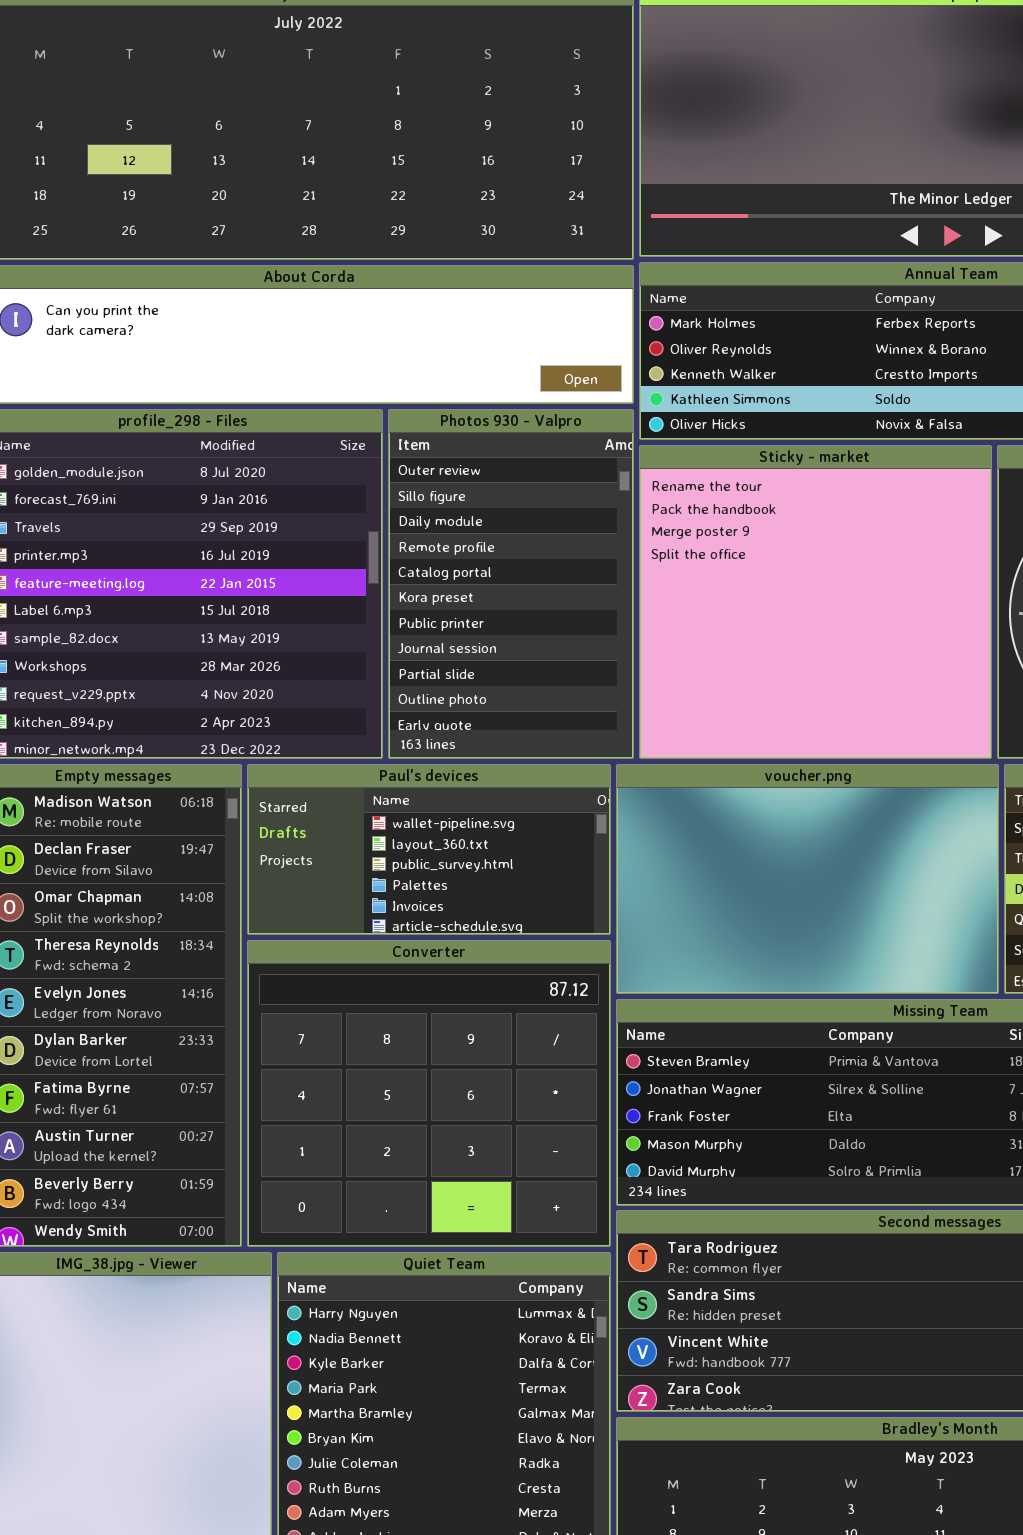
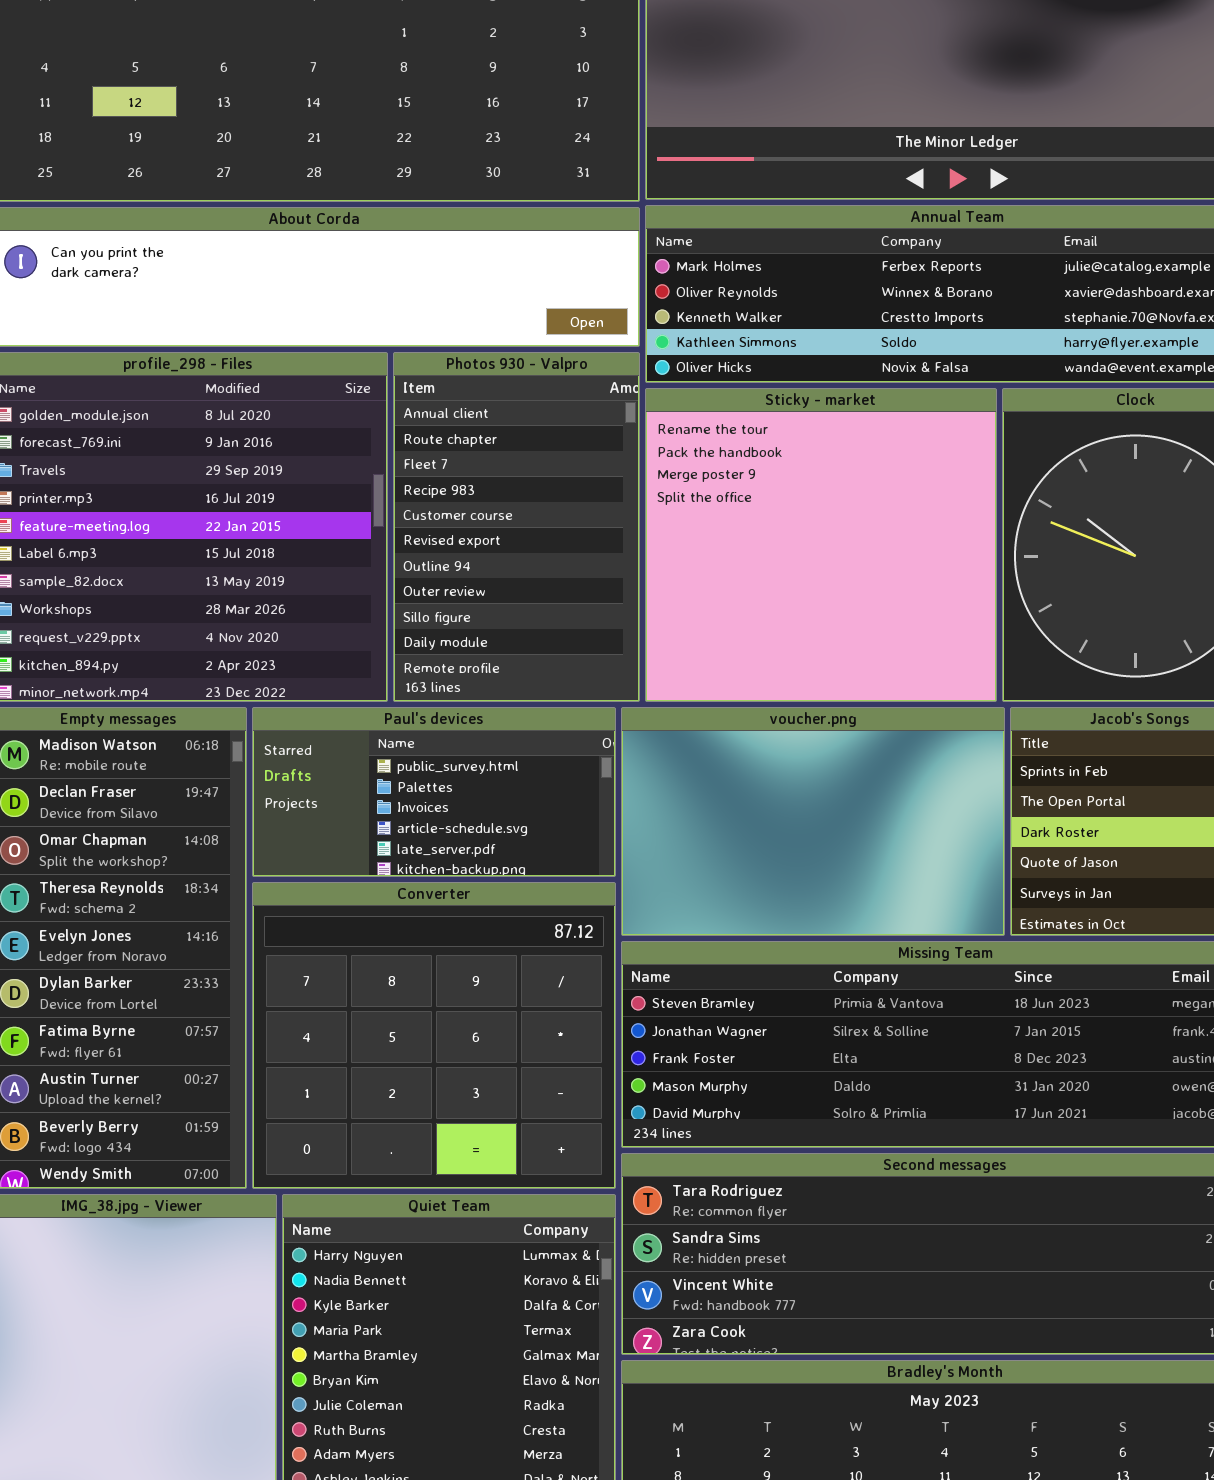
Photos 930 - Valpro: [388,409,634,759] -> [393,352,640,702], scrolled up 7 rows
Paul's devices: [247,764,611,935] -> [252,707,616,877], scrolled down 2 rows

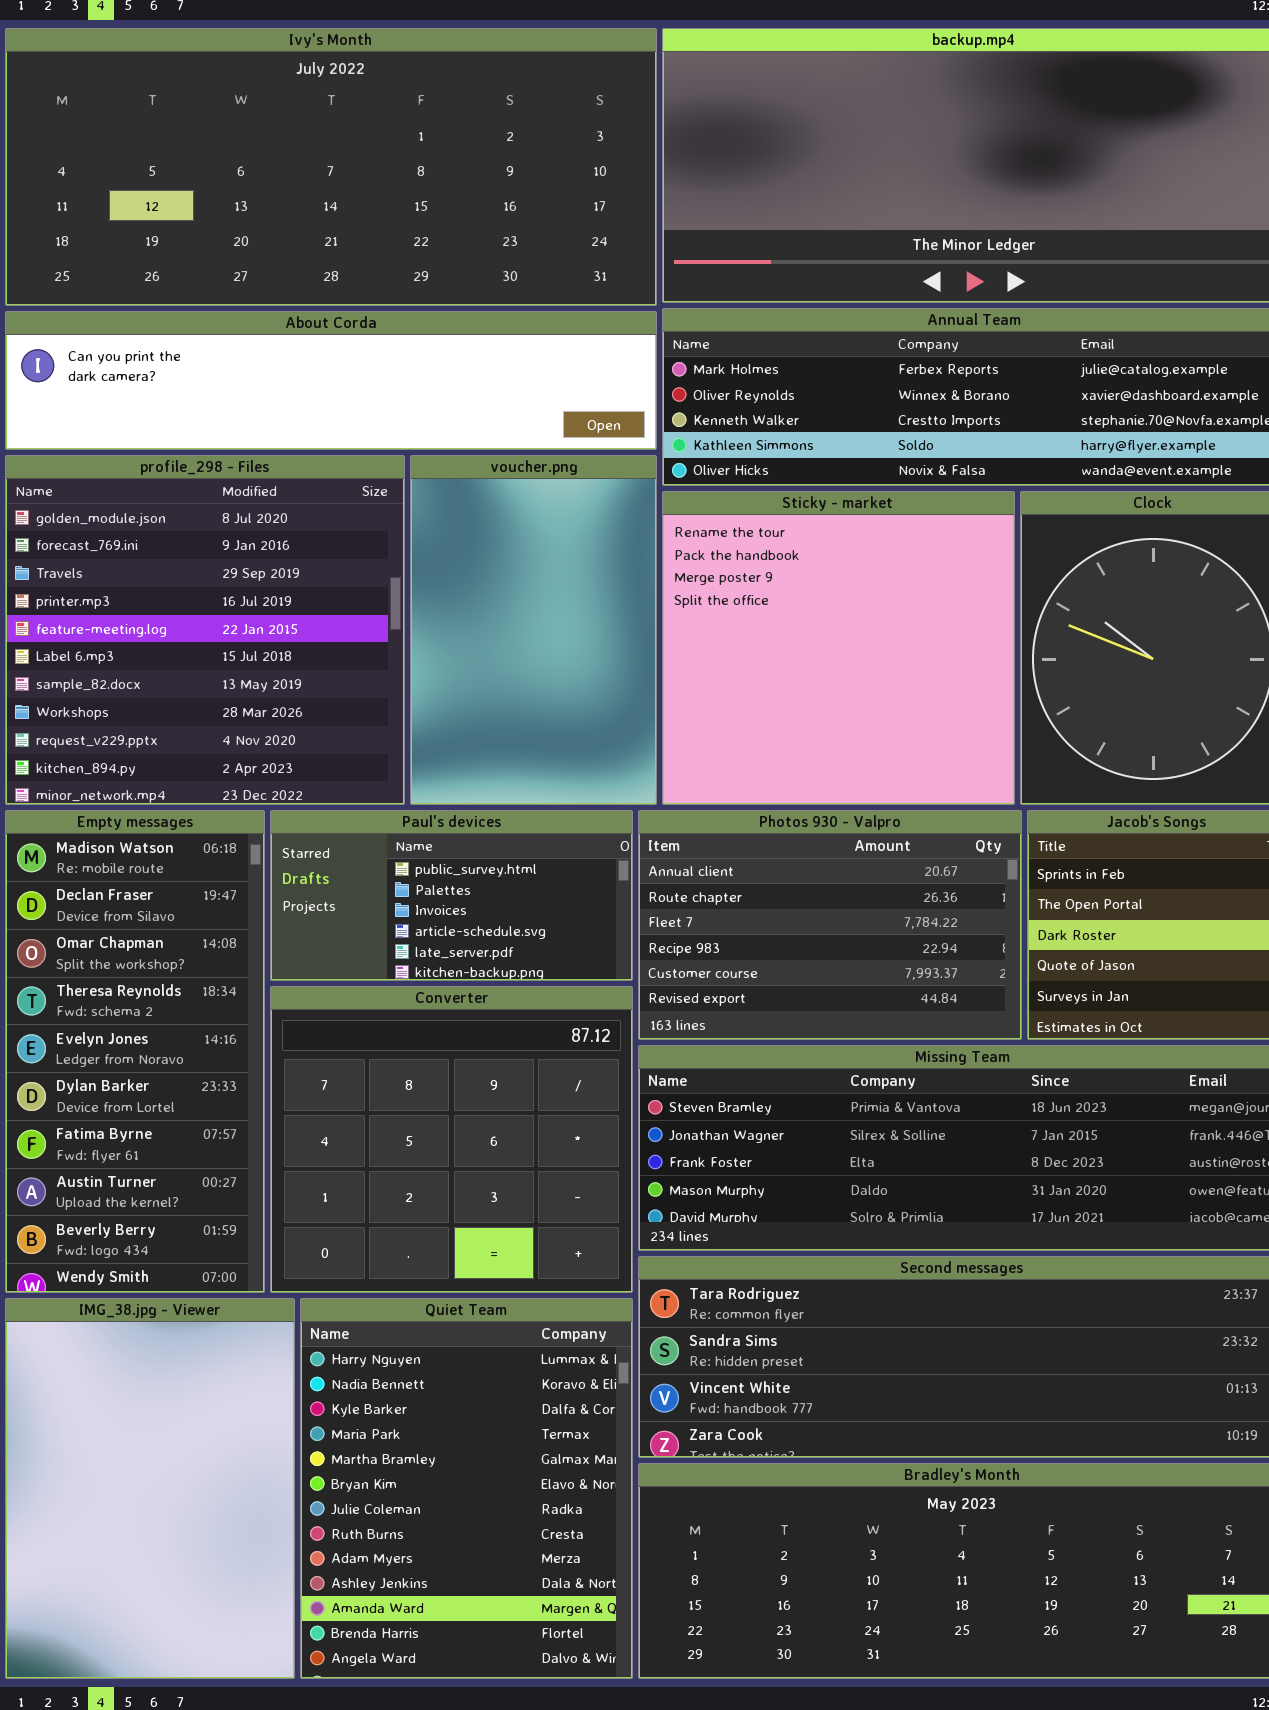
Photos 930 - Valpro: [393,352,640,702] -> [638,810,1022,1040], moved, resized
voucher.png: [621,707,1005,936] -> [410,455,657,805], moved, resized

